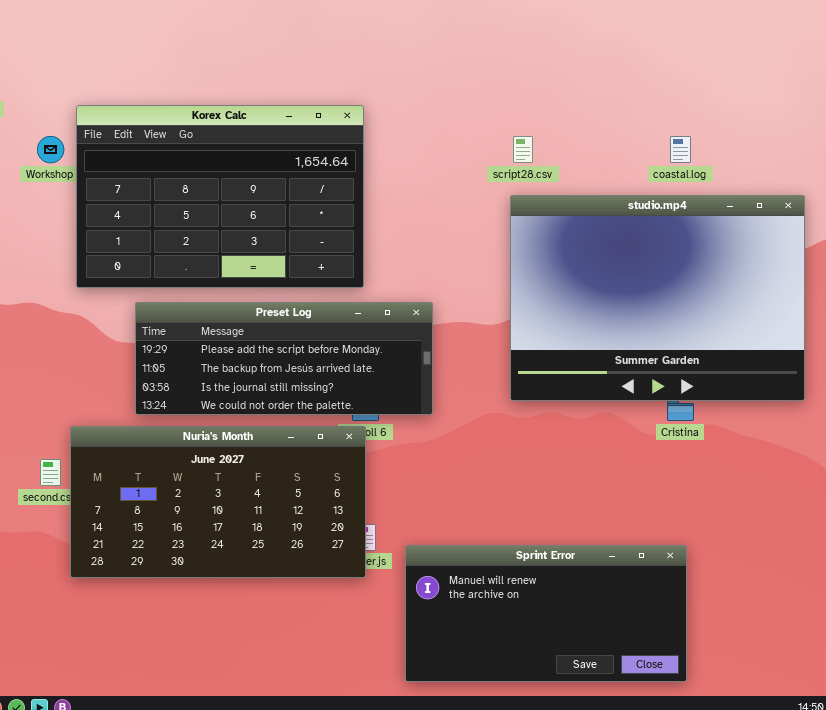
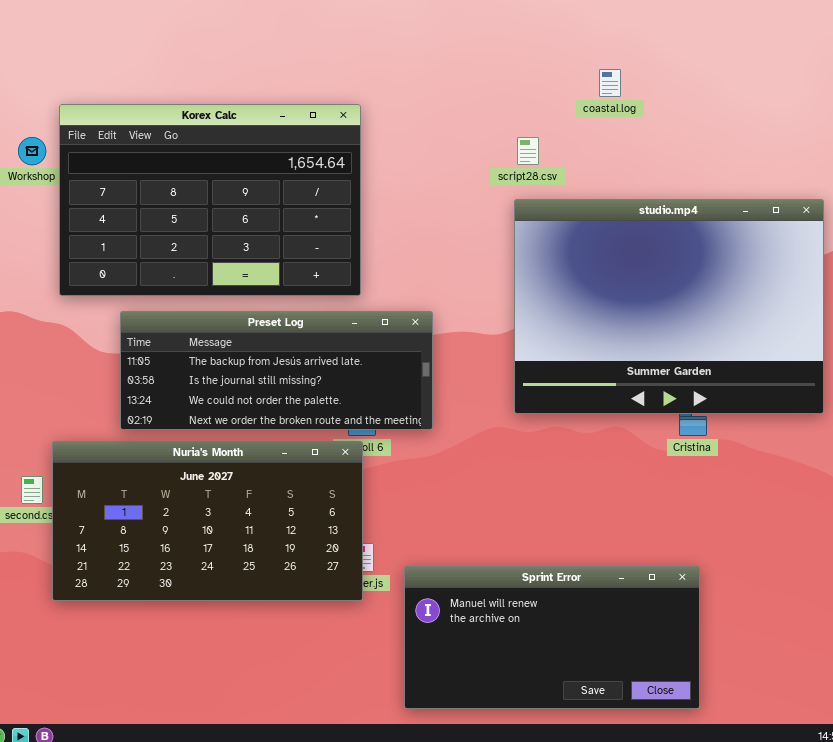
coastal.log: [670,136,691,163] -> [599,69,621,97], moved
Preset Log: [135,302,433,415] -> [120,311,433,430], scrolled down 1 row

